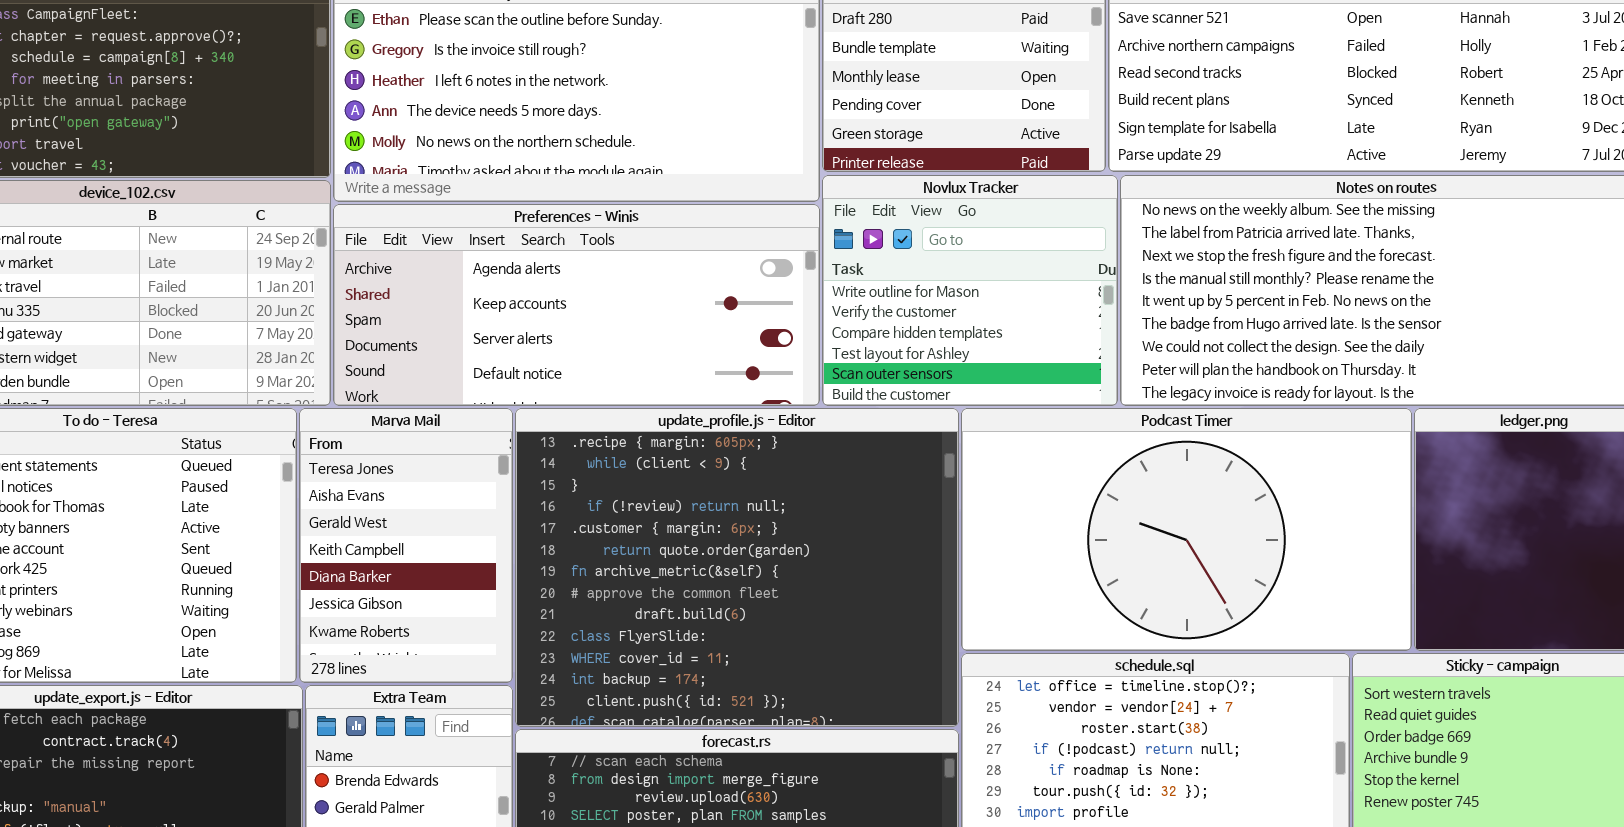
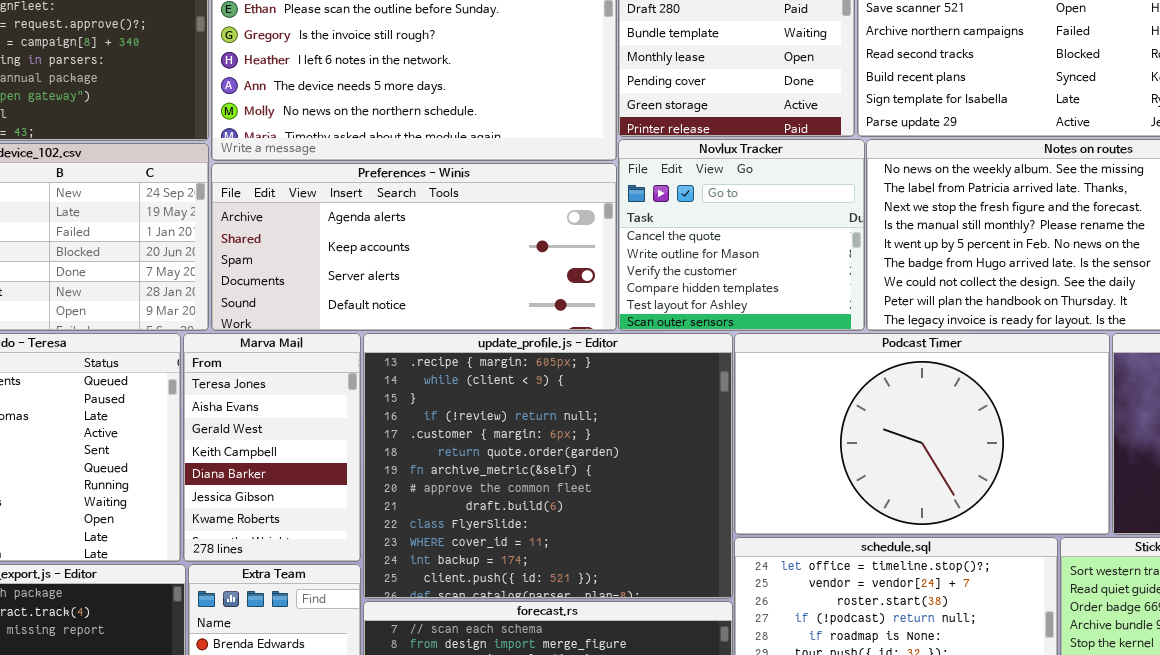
Novlux Tracker: [822,175,1118,406] -> [618,139,865,331], scrolled up 1 row

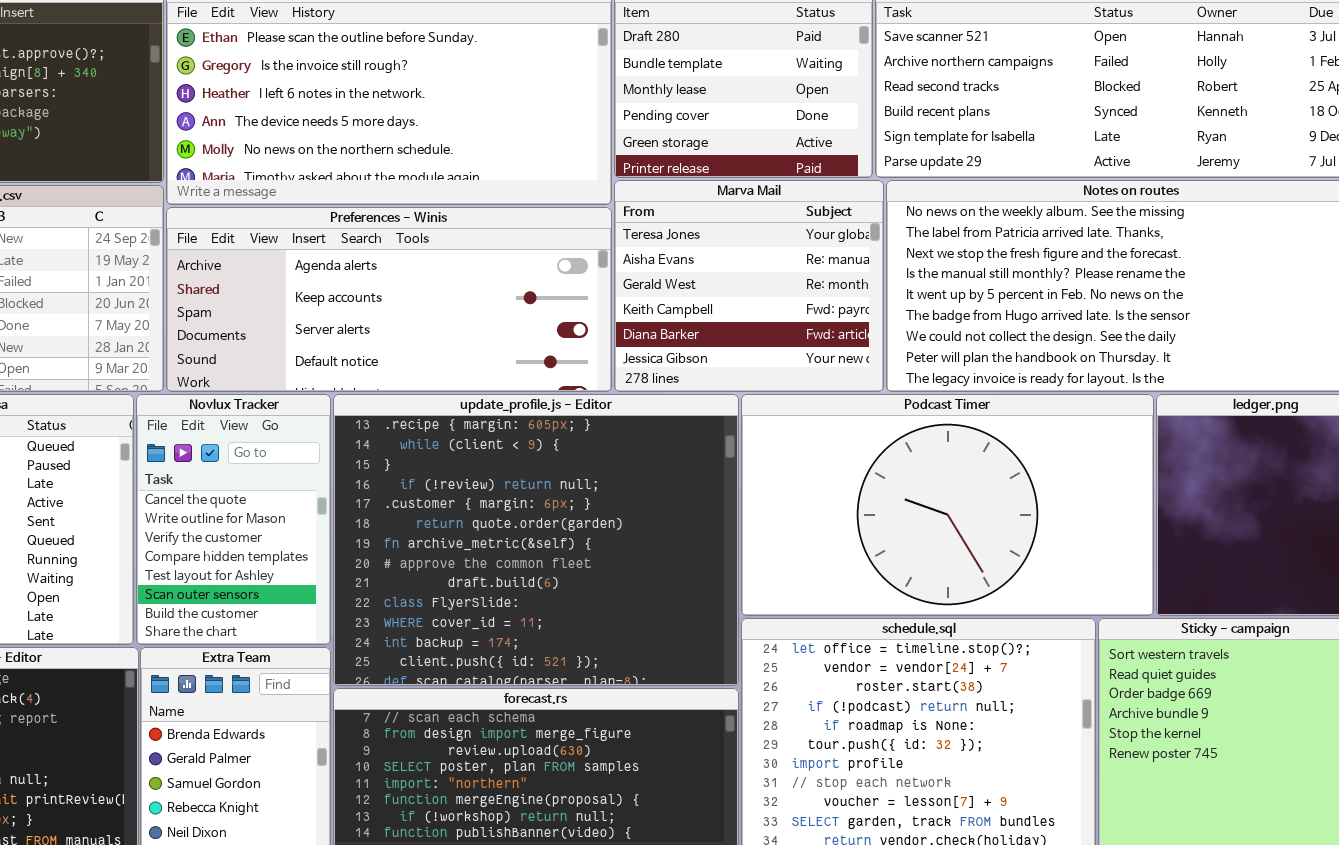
Novlux Tracker: [618,139,865,331] -> [136,394,331,645], moved, resized
Marva Mail: [183,333,361,562] -> [614,180,884,392], moved, resized

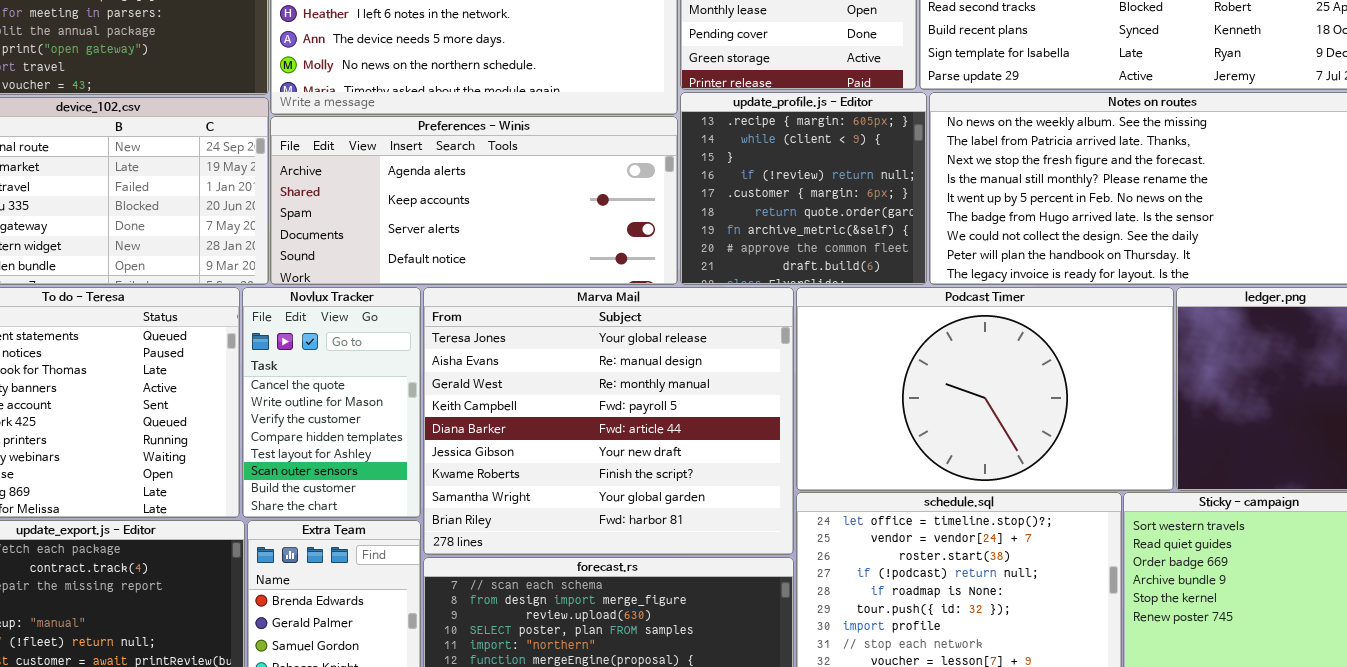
Marva Mail: [614,180,884,392] -> [423,287,794,555], moved, resized
update_profile.js - Editor: [333,394,739,686] -> [680,92,927,285], moved, resized

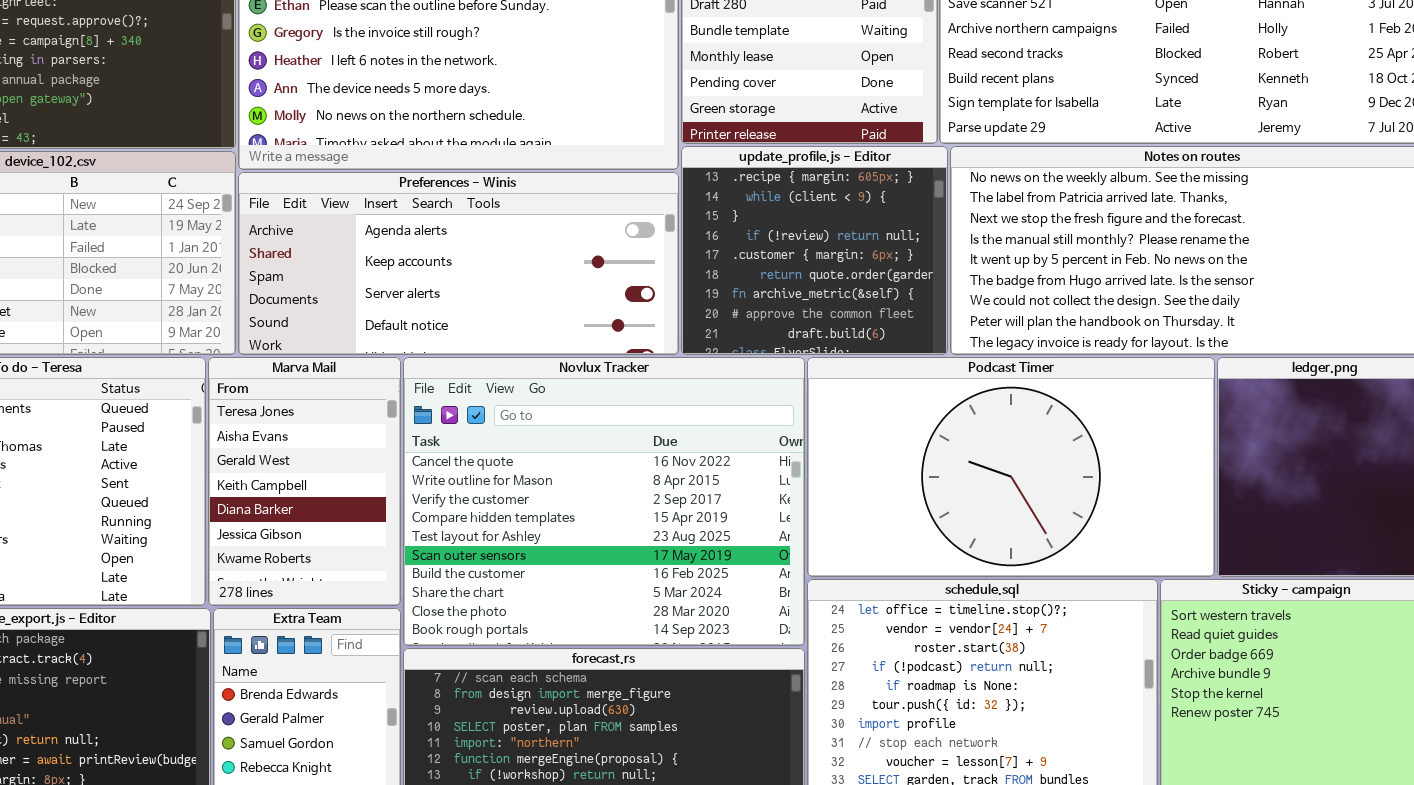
Novlux Tracker: [242,287,421,518] -> [403,357,805,646], moved, resized
Marva Mail: [423,287,794,555] -> [208,357,401,606], moved, resized

